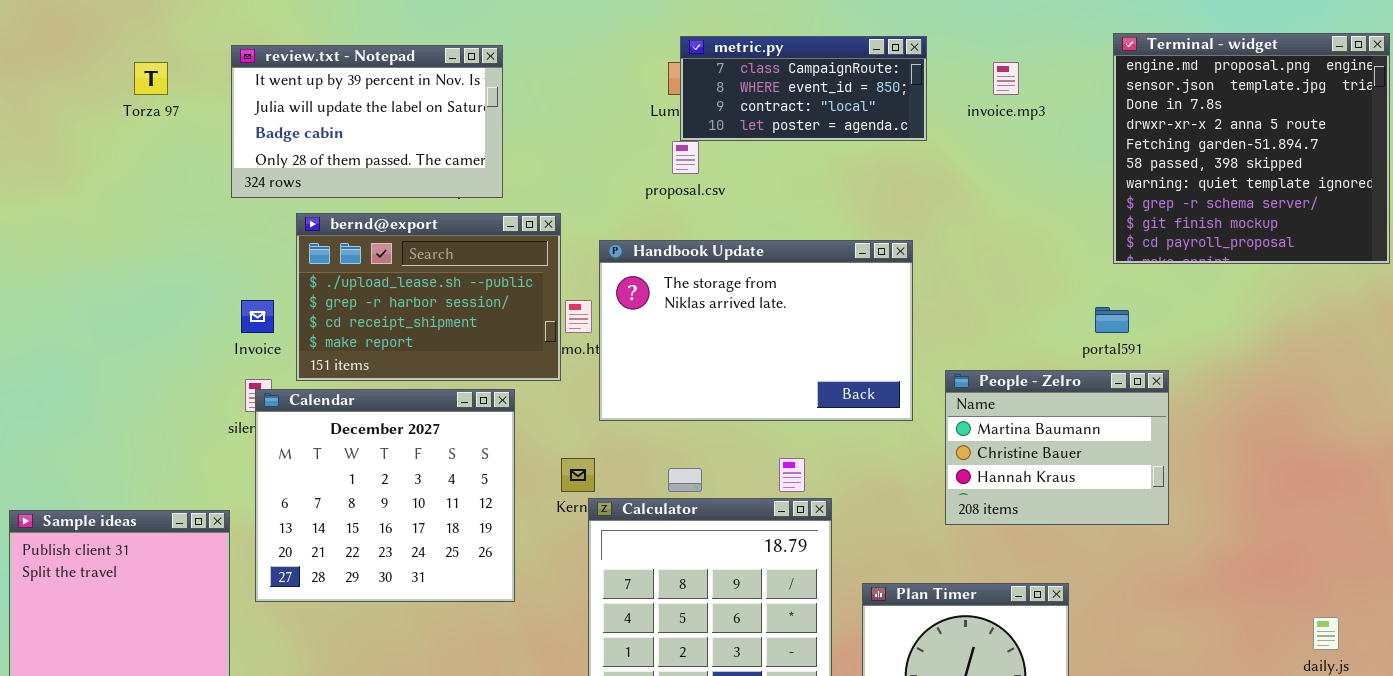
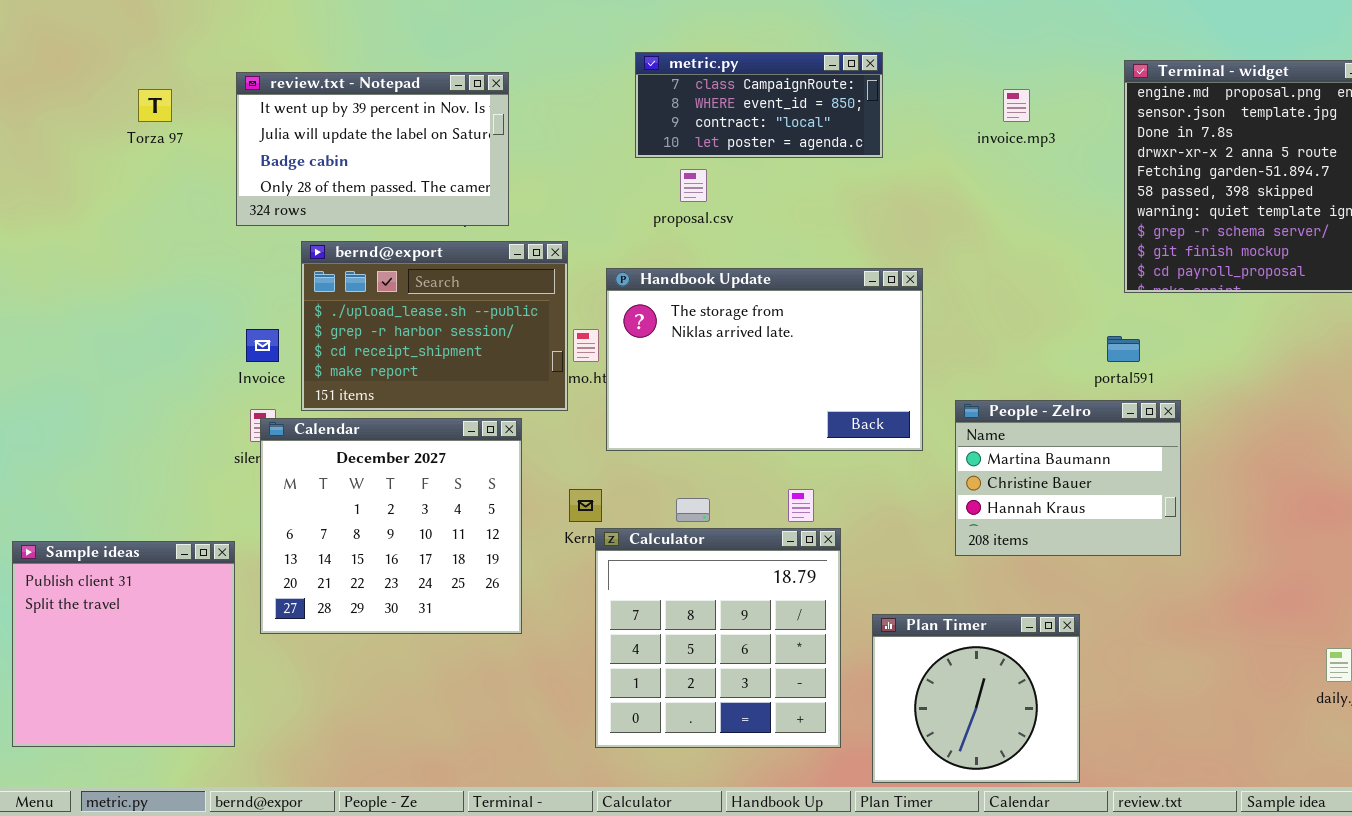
metric.py: [680,36,927,141] -> [635,52,883,158], moved

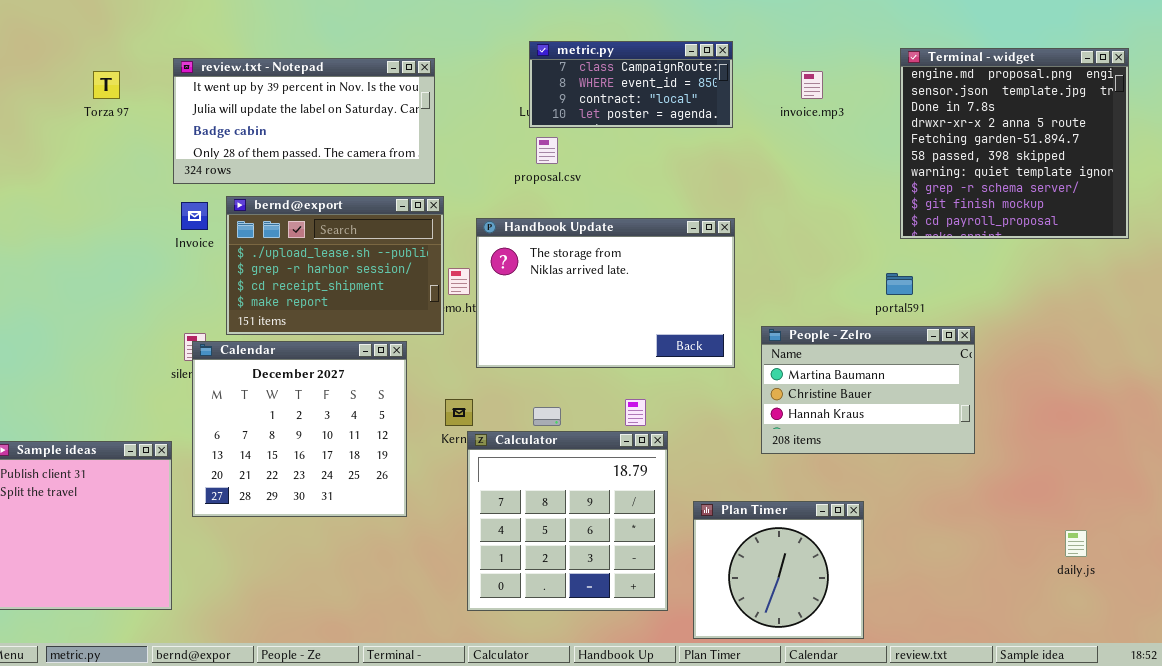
metric.py: [635,52,883,158] -> [529,41,733,128], moved
review.txt - Notepad: [236,72,509,226] -> [173,58,435,184], resized
Invoice: [246,329,279,362] -> [181,202,208,230], moved
People - Zelro: [955,400,1181,556] -> [761,326,975,454], resized

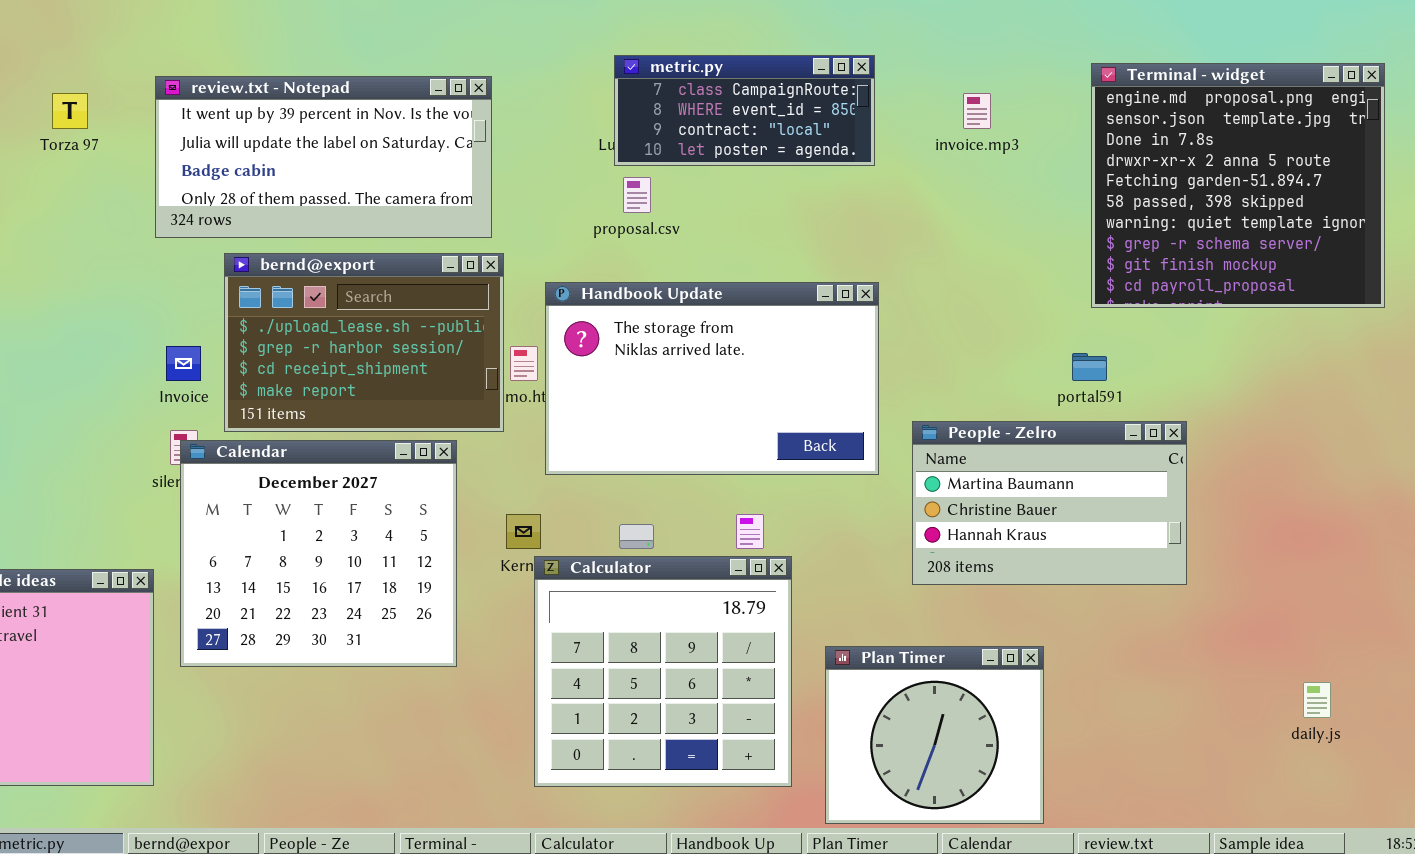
Invoice: [181,202,208,230] -> [166,346,201,381], moved

